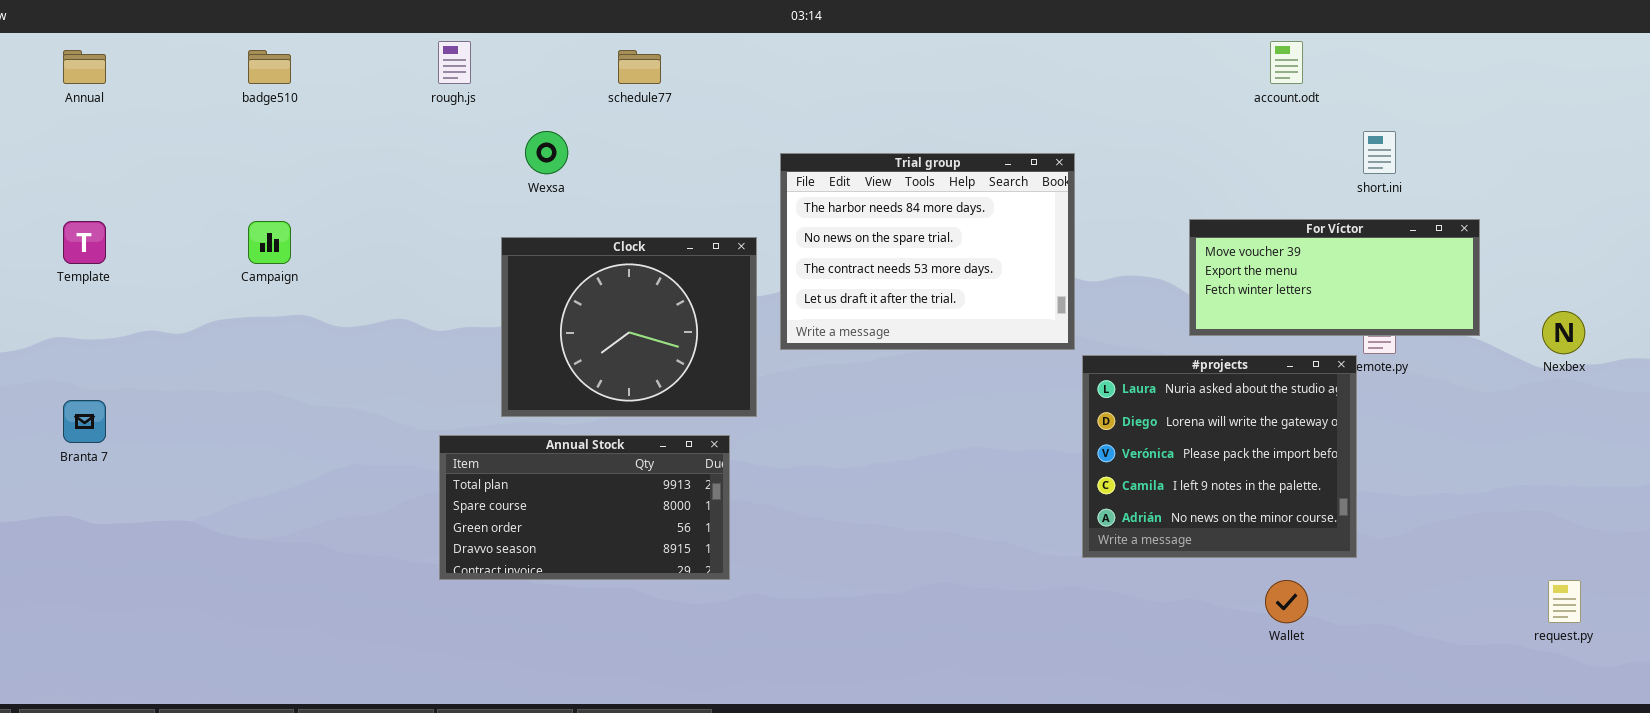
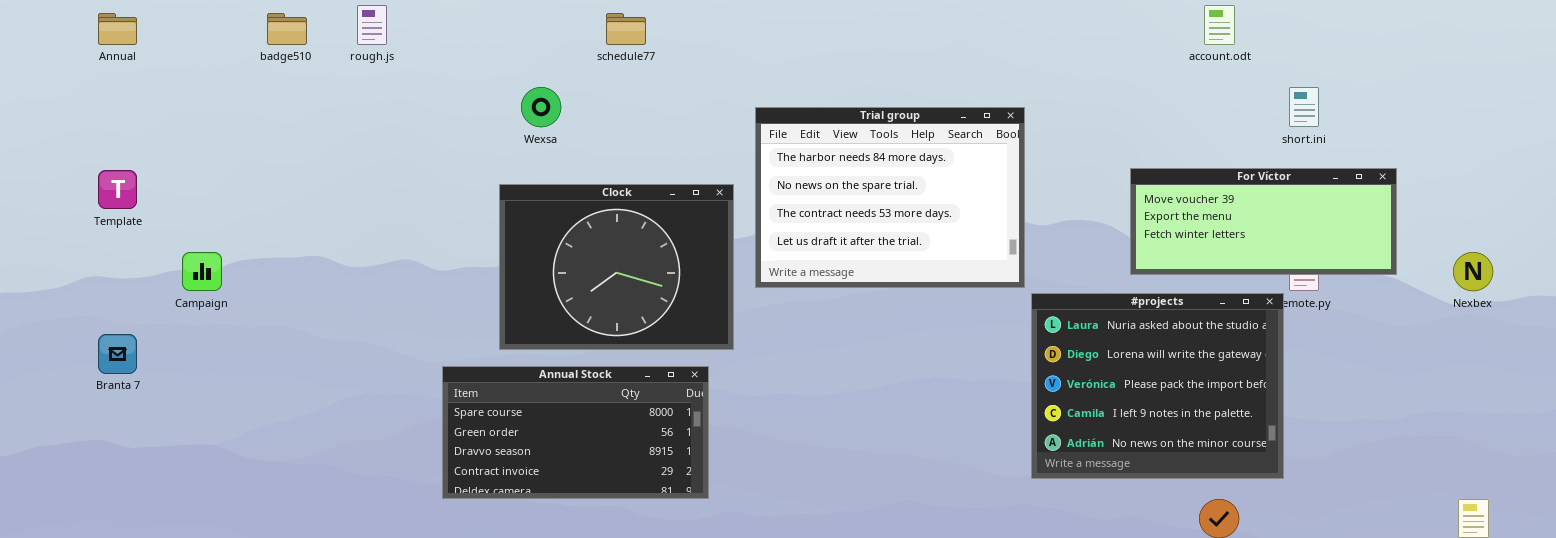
rough.js: [438,41,471,84] -> [357,5,387,45], moved
Campaign: [248,221,291,264] -> [182,252,222,291], moved
Annual Stock: [439,435,730,580] -> [442,366,709,499], scrolled down 1 row

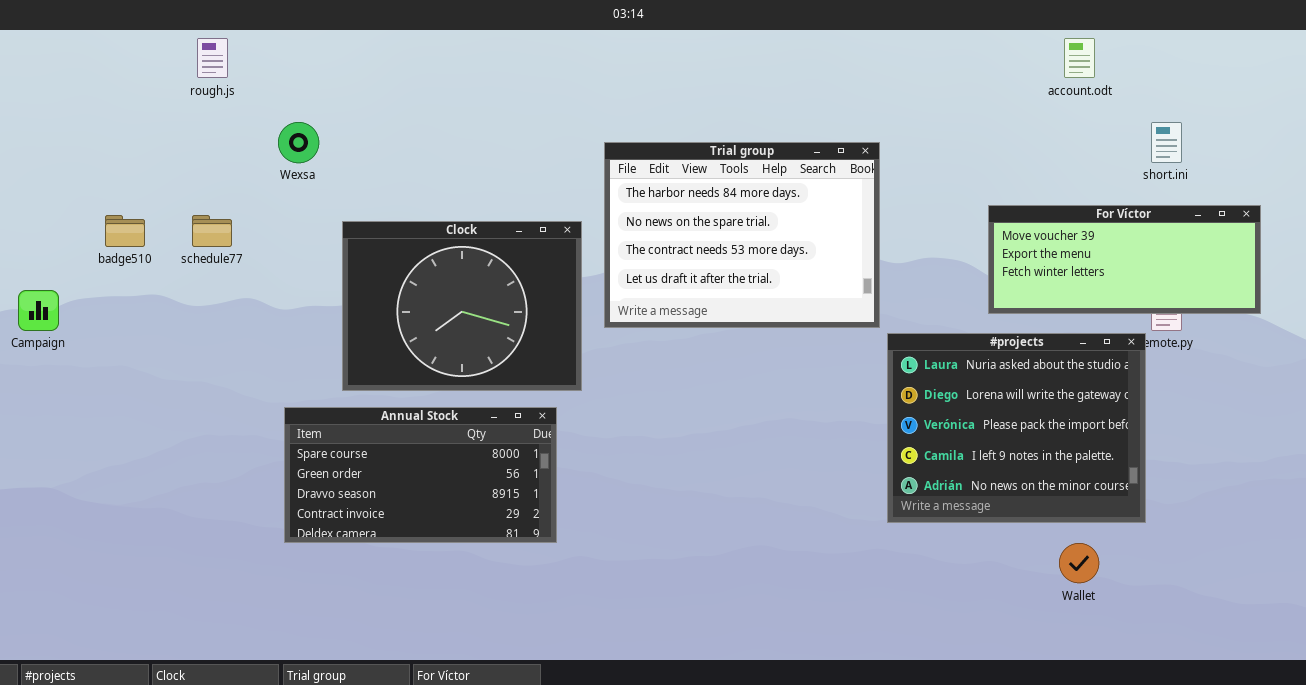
badge510: [267,13,307,45] -> [105,215,145,247], moved
schedule77: [606,13,646,45] -> [192,215,232,247], moved
Wexsa: [521,87,561,127] -> [278,122,319,163], moved

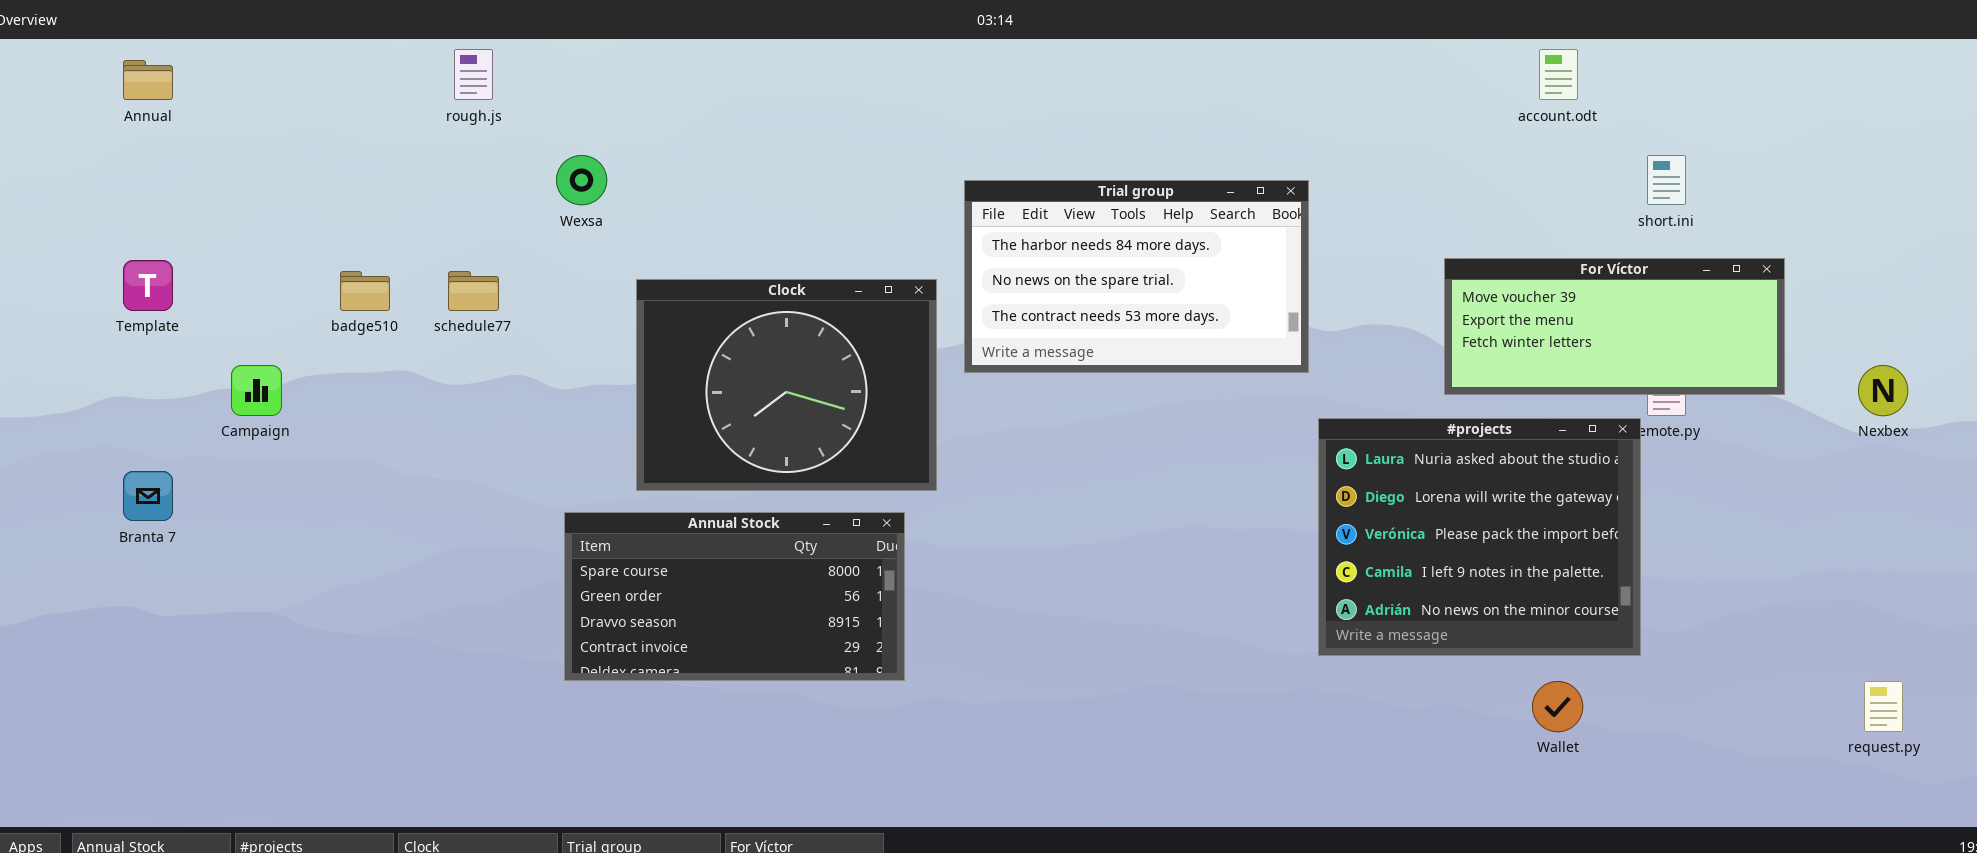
Trial group: [604,142,880,328] -> [964,180,1309,373], resized

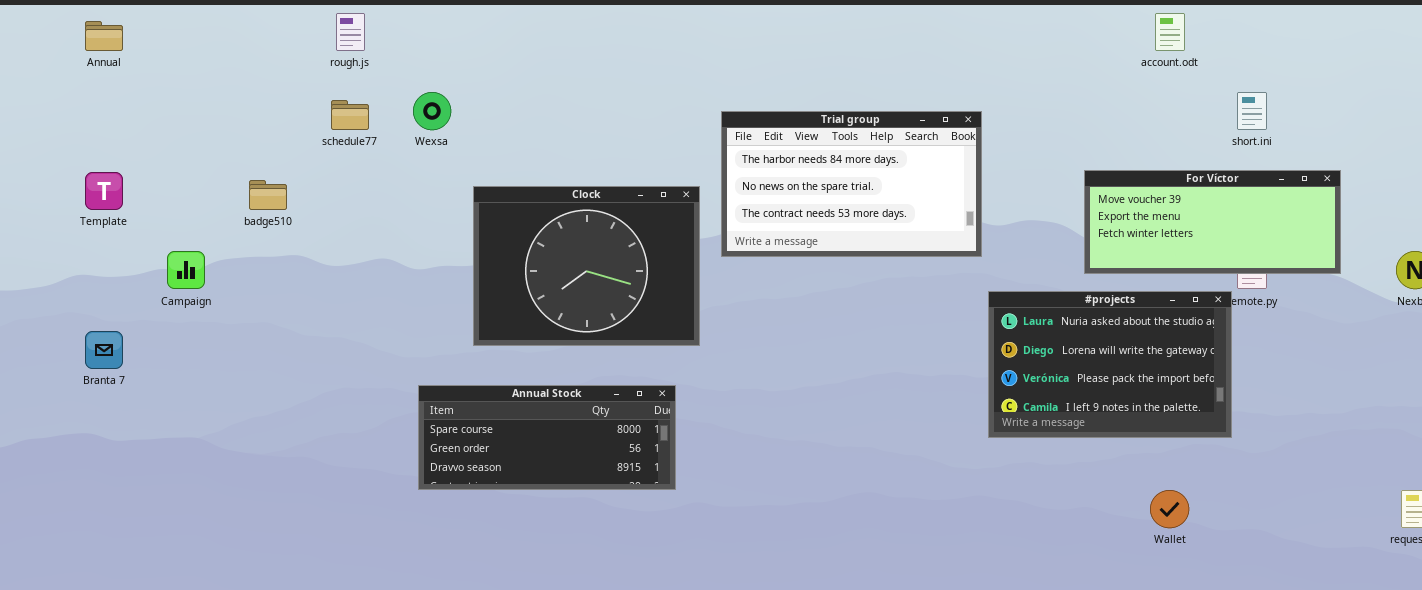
schedule77: [448,271,499,311] -> [331,100,369,130], moved
#projects: [1318,418,1641,656] -> [988,291,1232,438], resized
Annual Stock: [564,512,905,681] -> [418,385,676,490], resized

